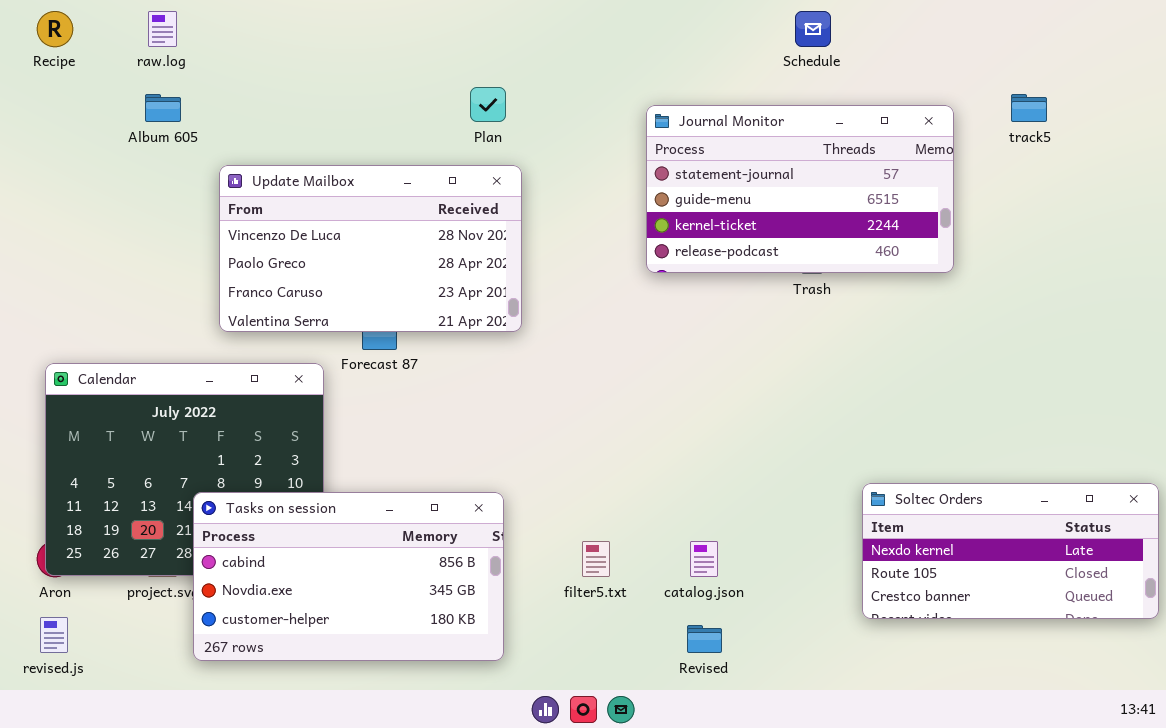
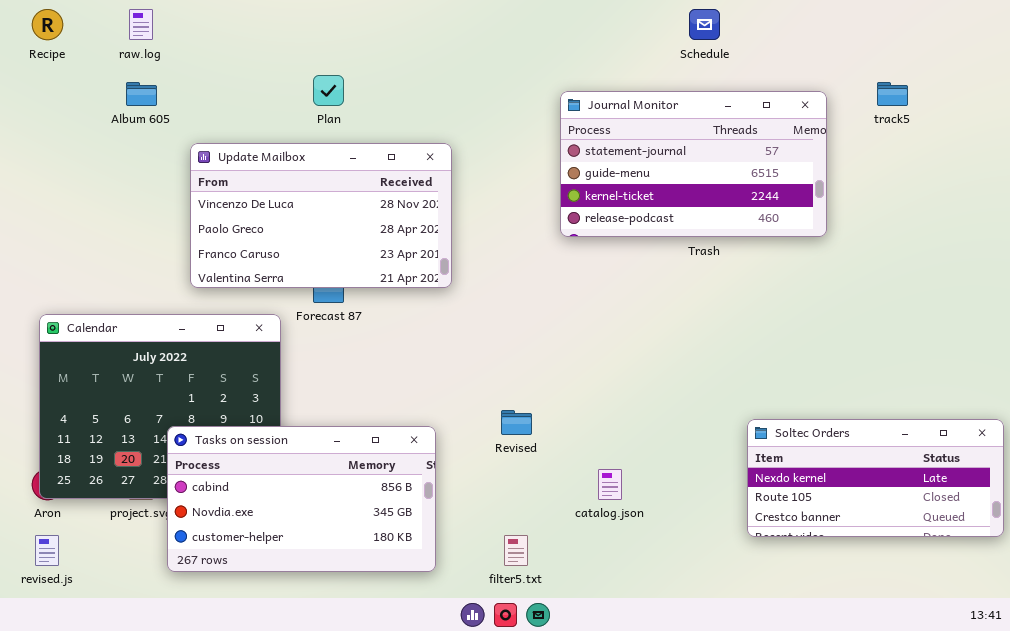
Plan: [470,87,506,122] -> [313,75,344,106], moved
filter5.txt: [582,541,610,577] -> [504,535,528,566], moved
Revised: [687,625,722,653] -> [501,410,532,435], moved

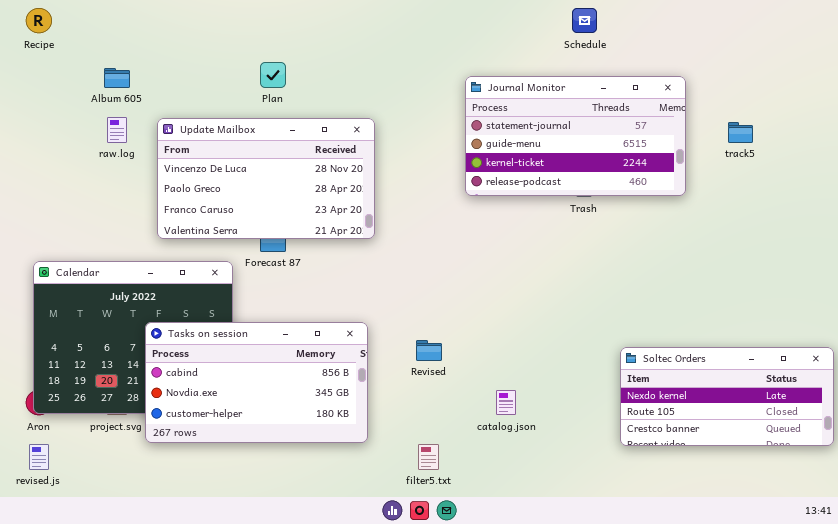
raw.log: [129,9,153,40] -> [107,117,127,143], moved
track5: [877,82,908,106] -> [728,122,753,143], moved
Tasks on session: [167,426,436,572] -> [145,322,368,443], moved

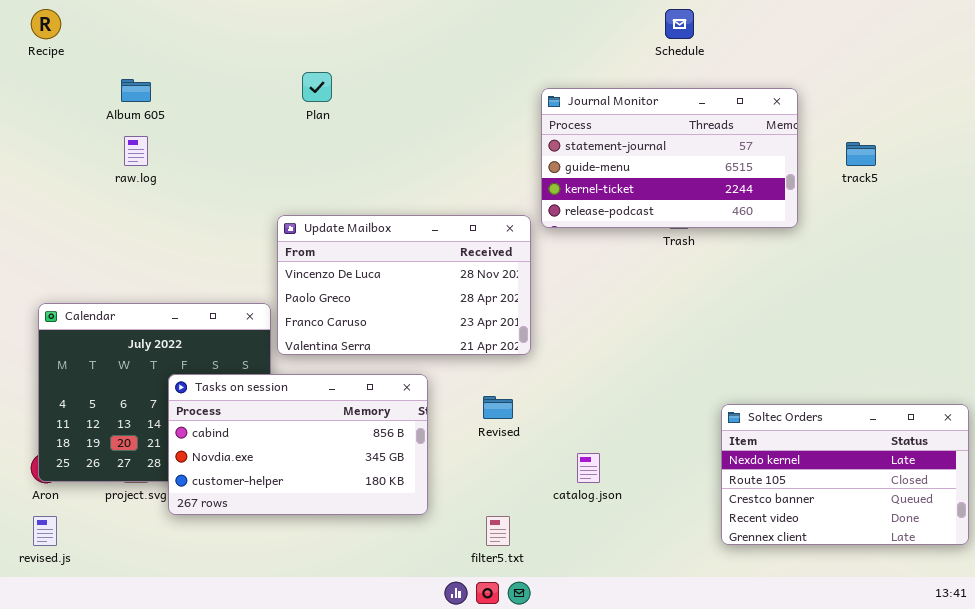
Update Mailbox: [157,118,375,239] -> [277,215,531,355], moved
Soltec Orders: [620,347,834,446] -> [721,404,969,545], resized

